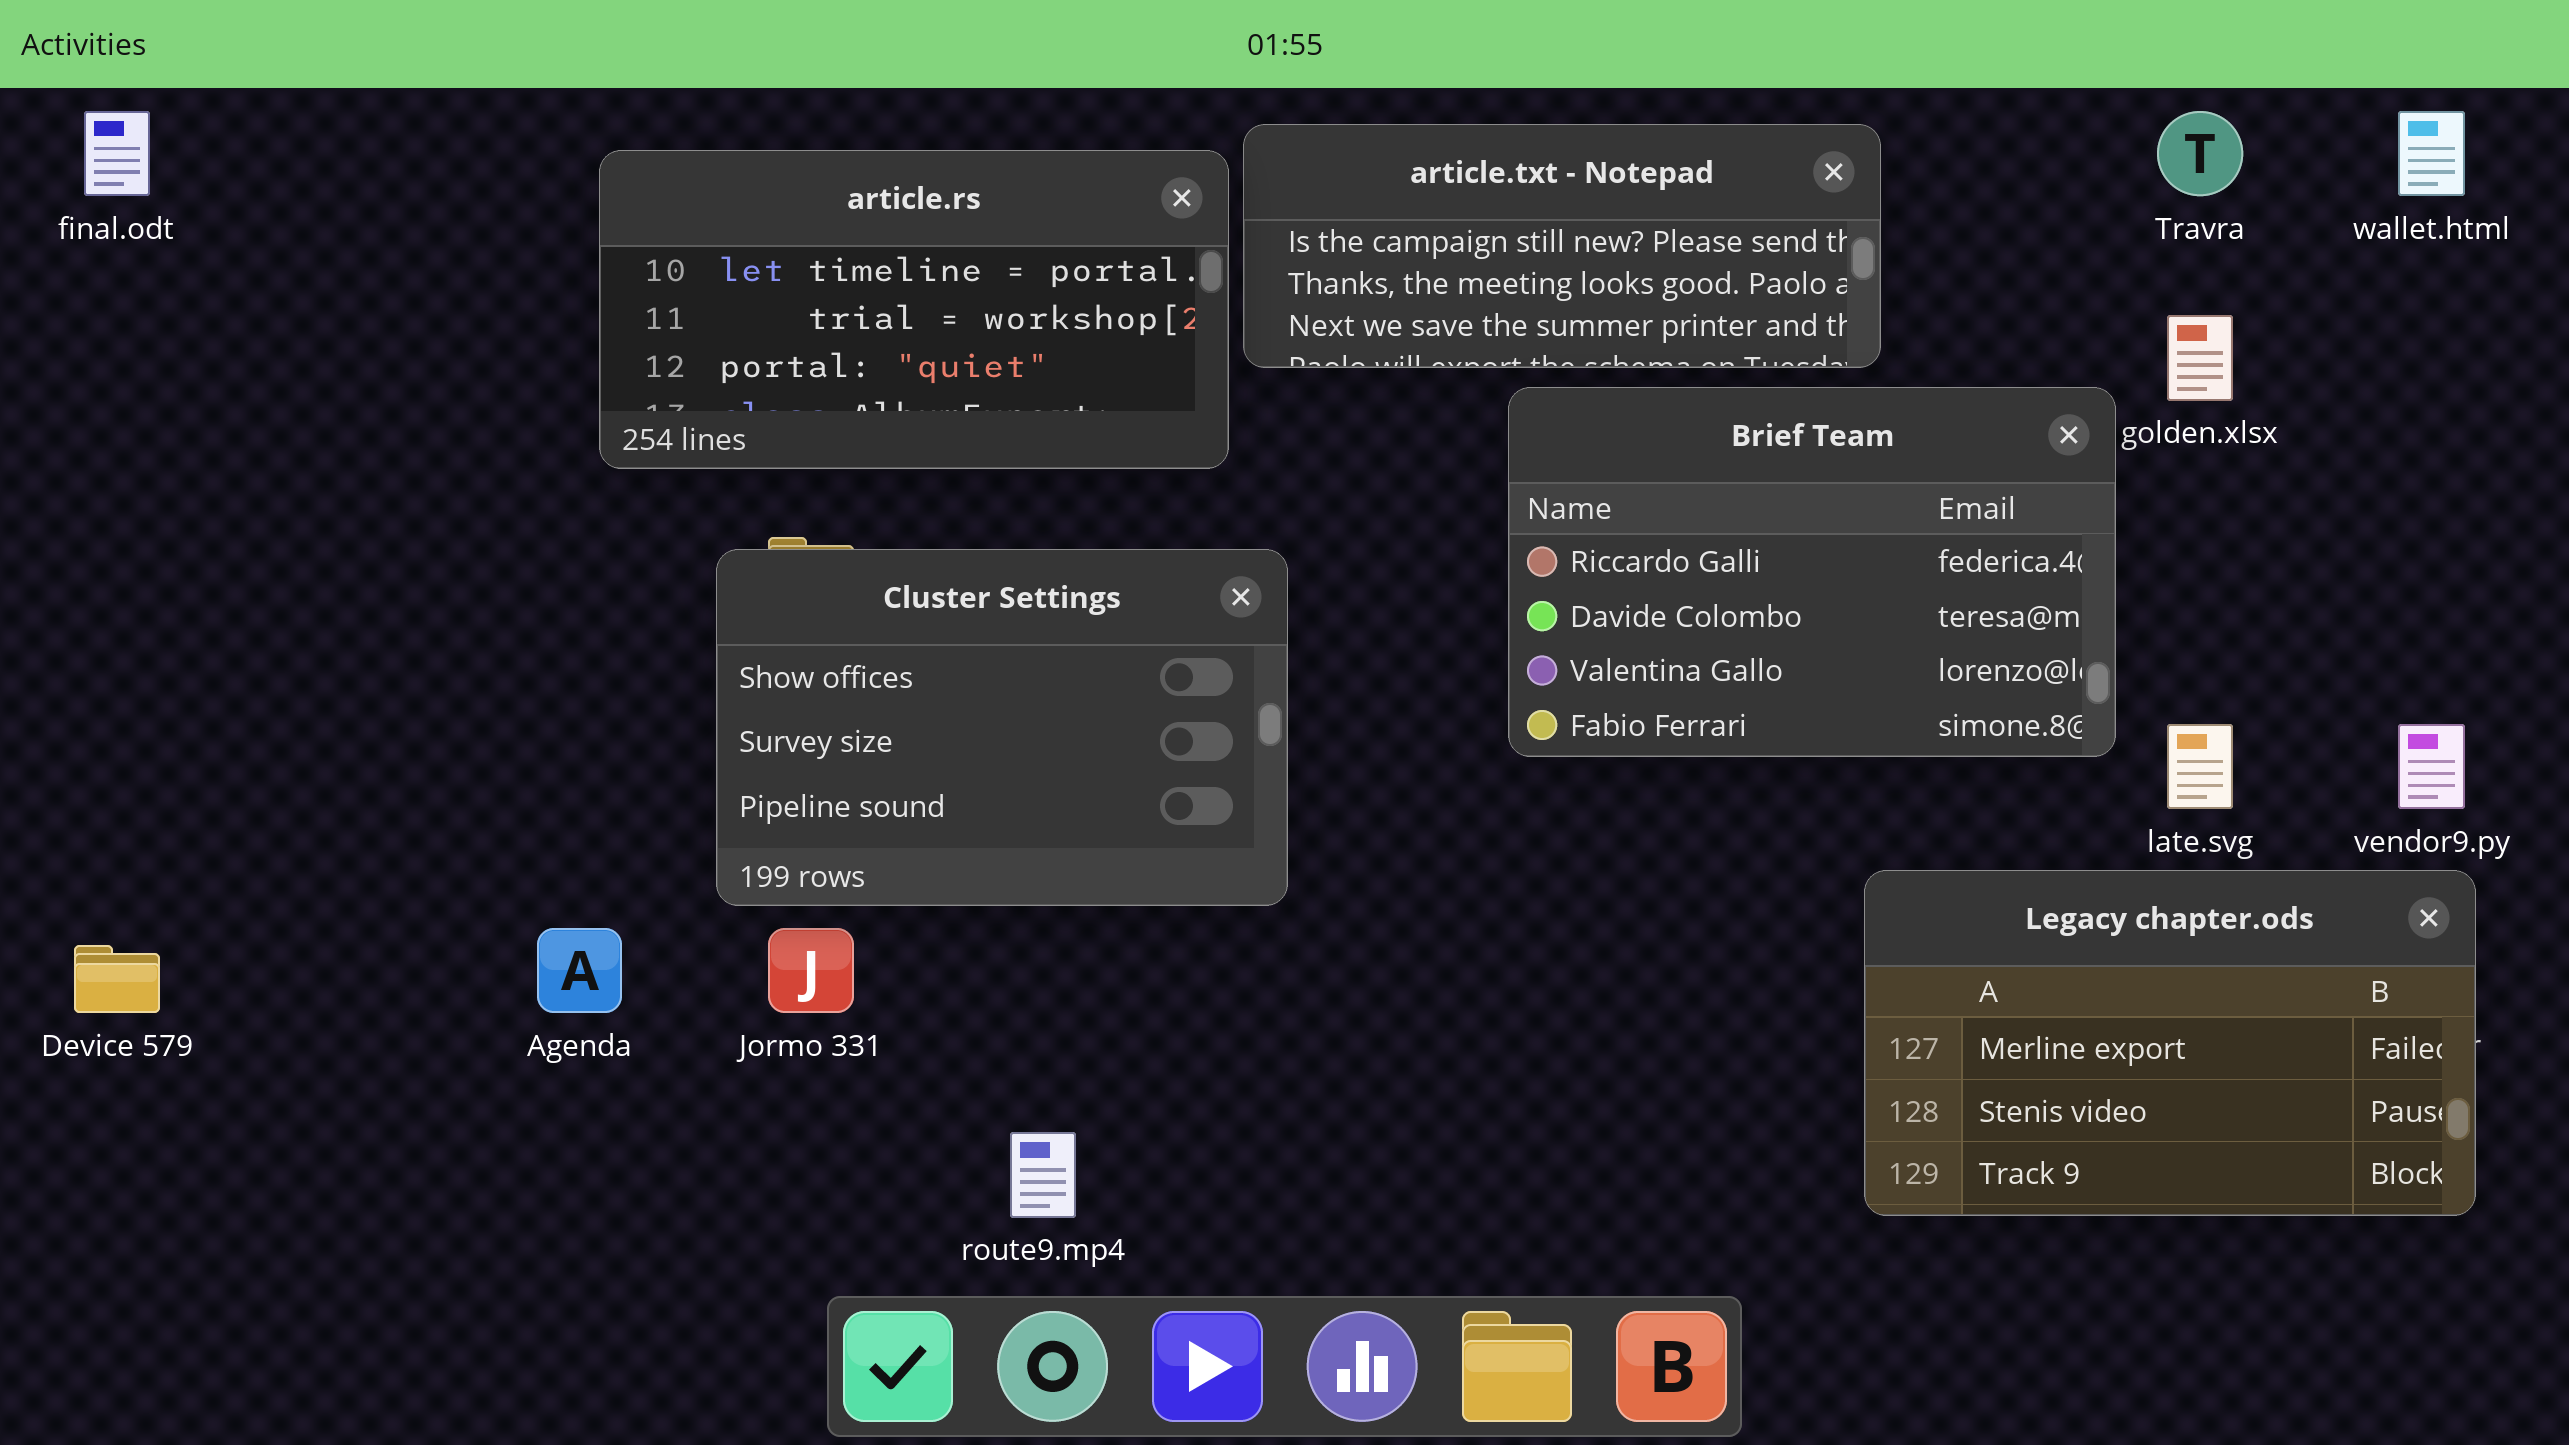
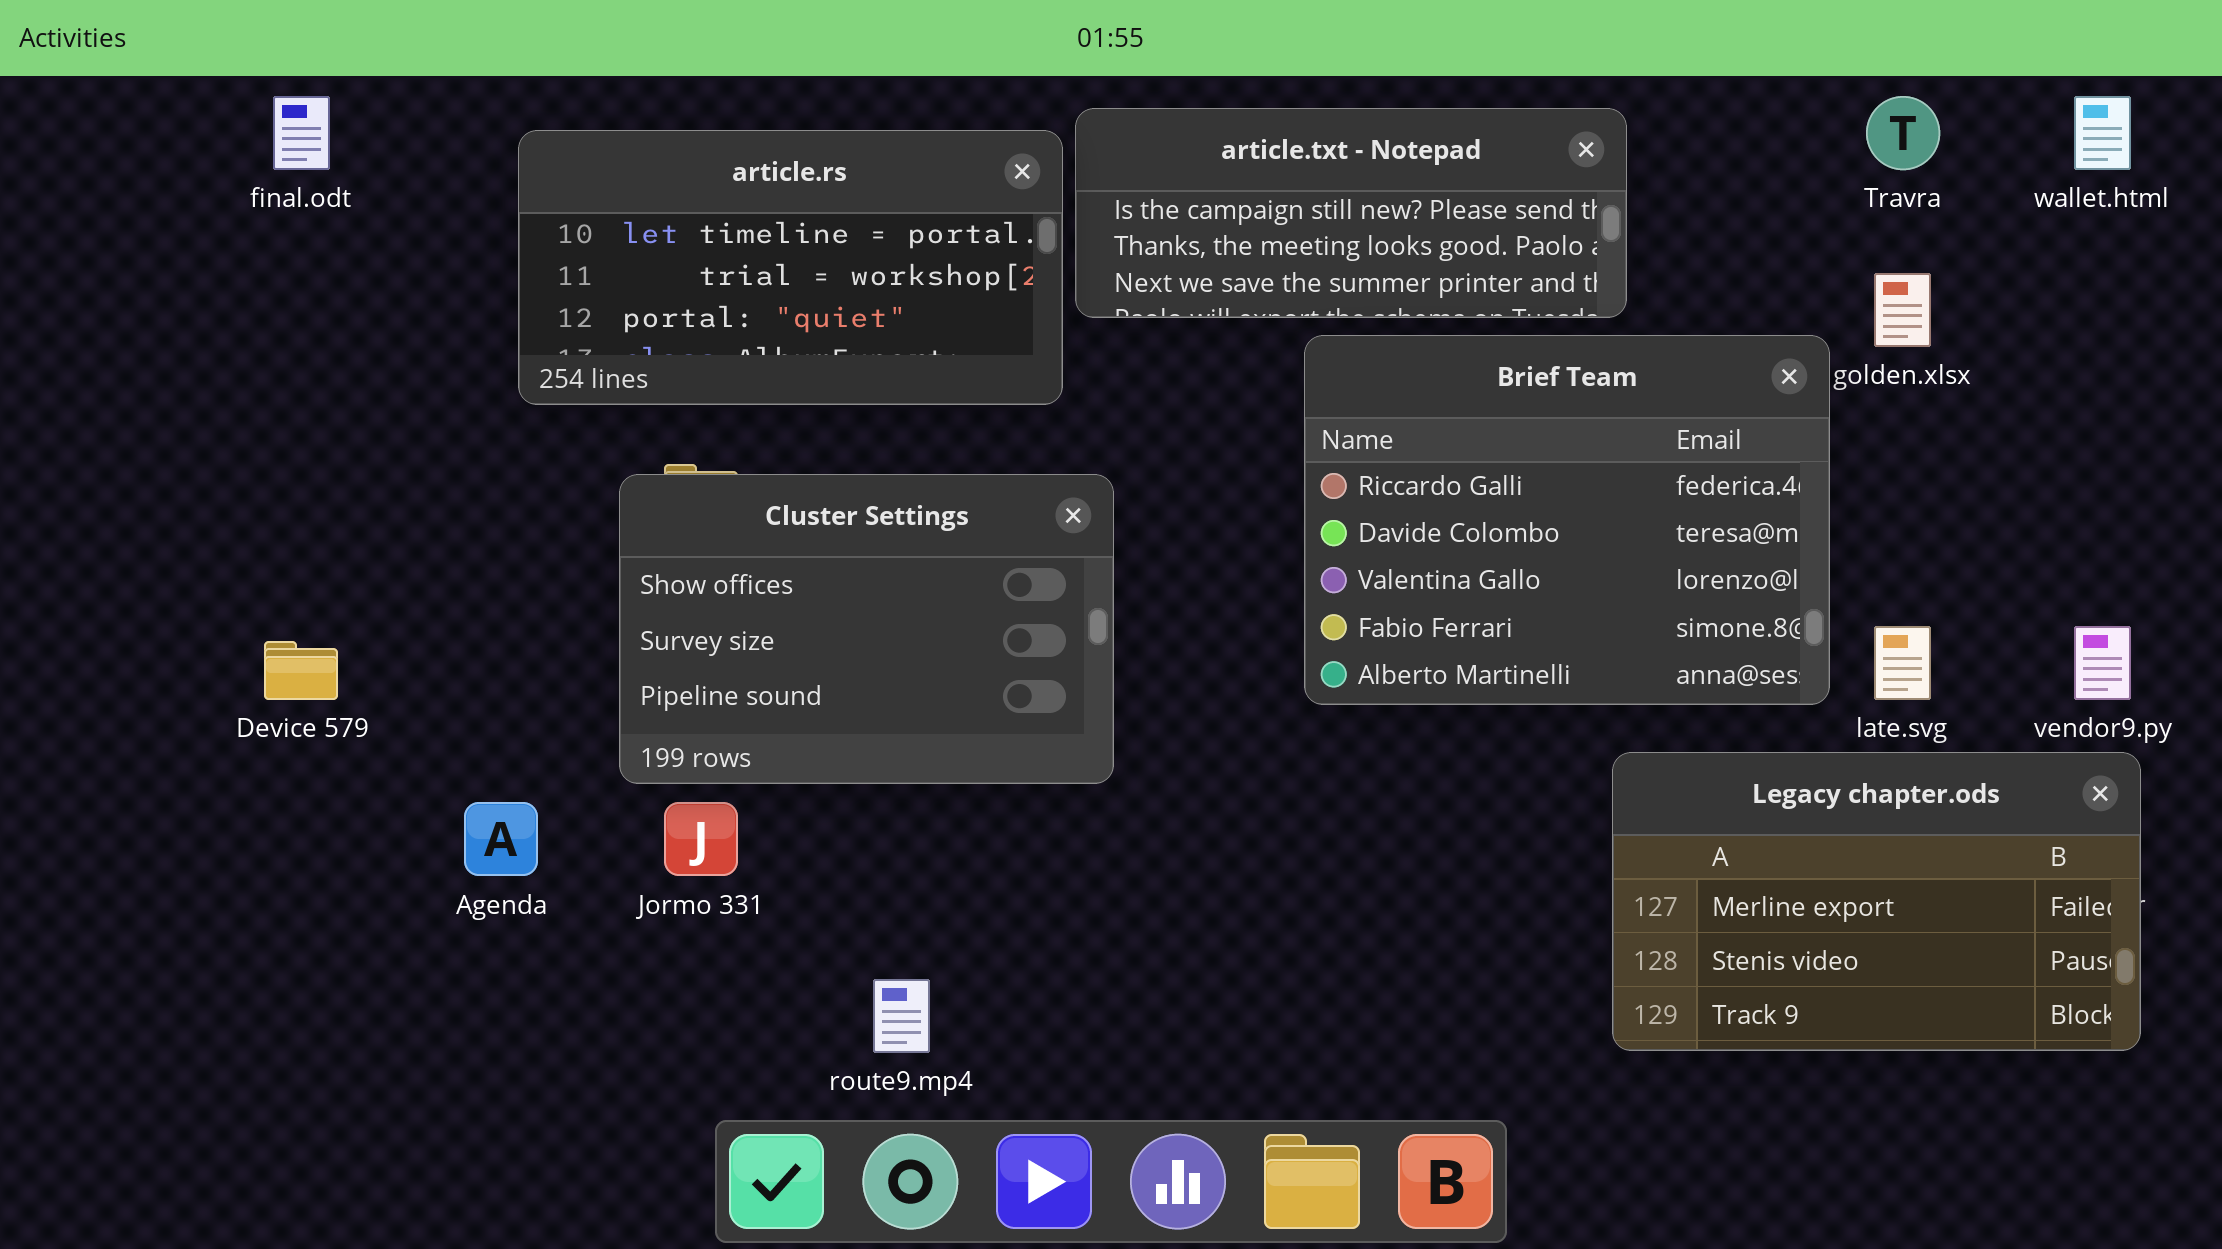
final.odt: [84,111,150,196] -> [273,96,330,170], moved
Brief Team: [1508,387,2116,757] -> [1304,335,1830,705], resized
Device 579: [74,945,160,1013] -> [264,641,338,700], moved

